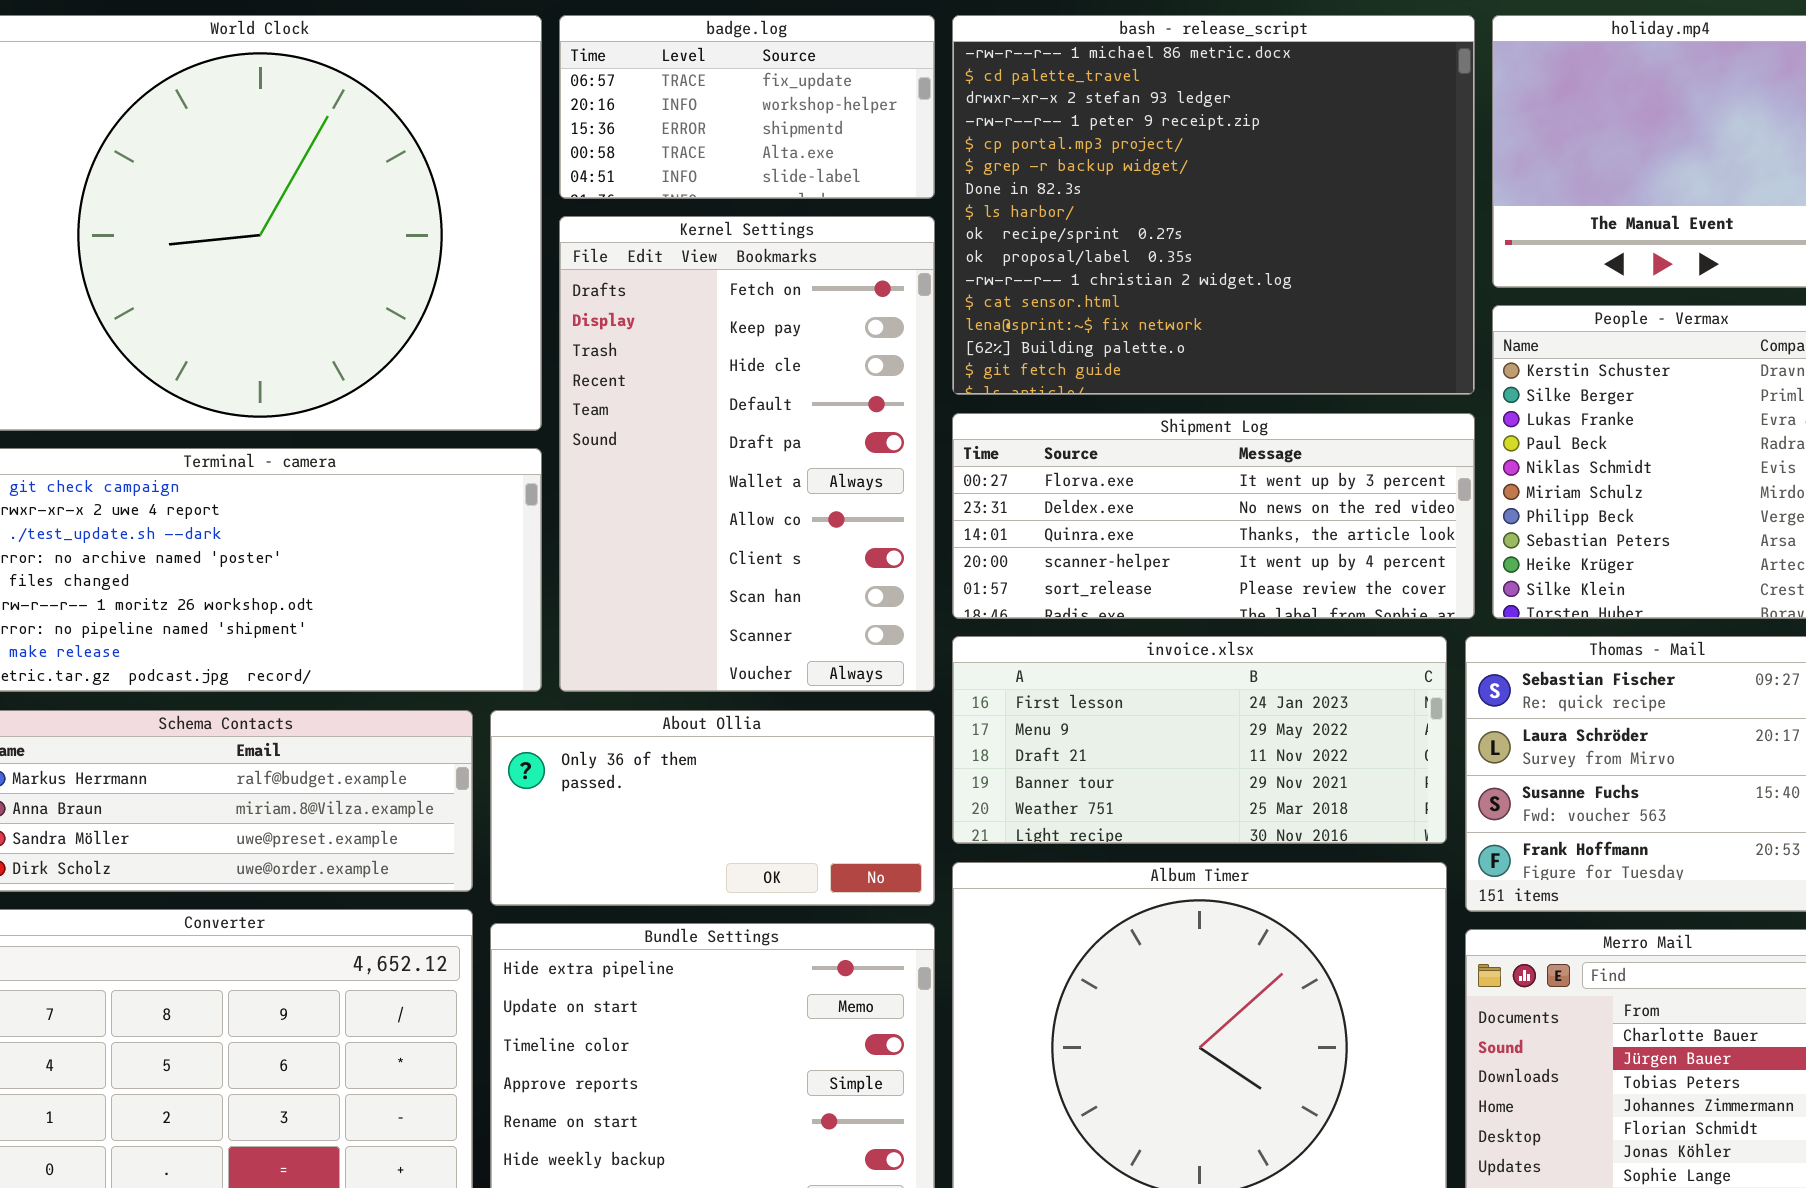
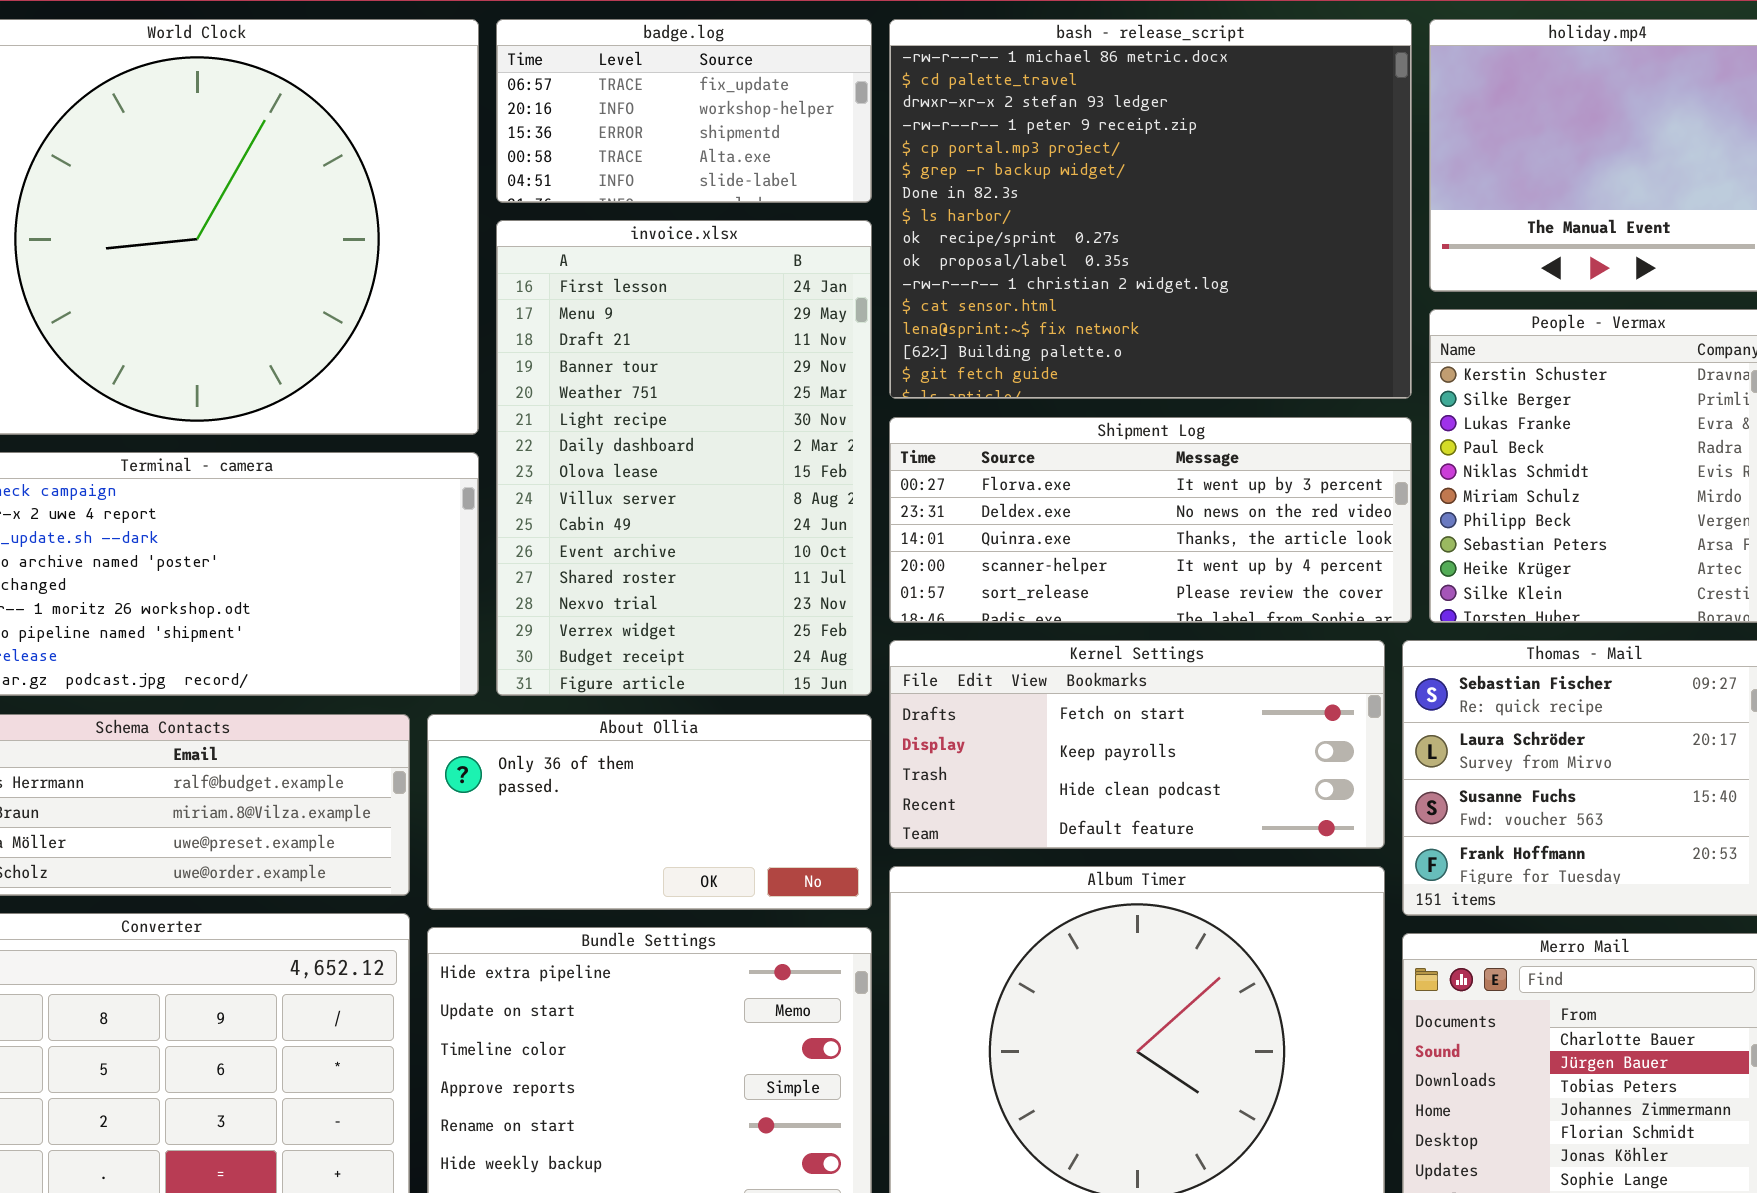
Kernel Settings: [559,216,935,692] -> [889,640,1385,849], moved, resized
invoice.xlsx: [952,636,1447,844] -> [496,220,872,696], moved, resized

